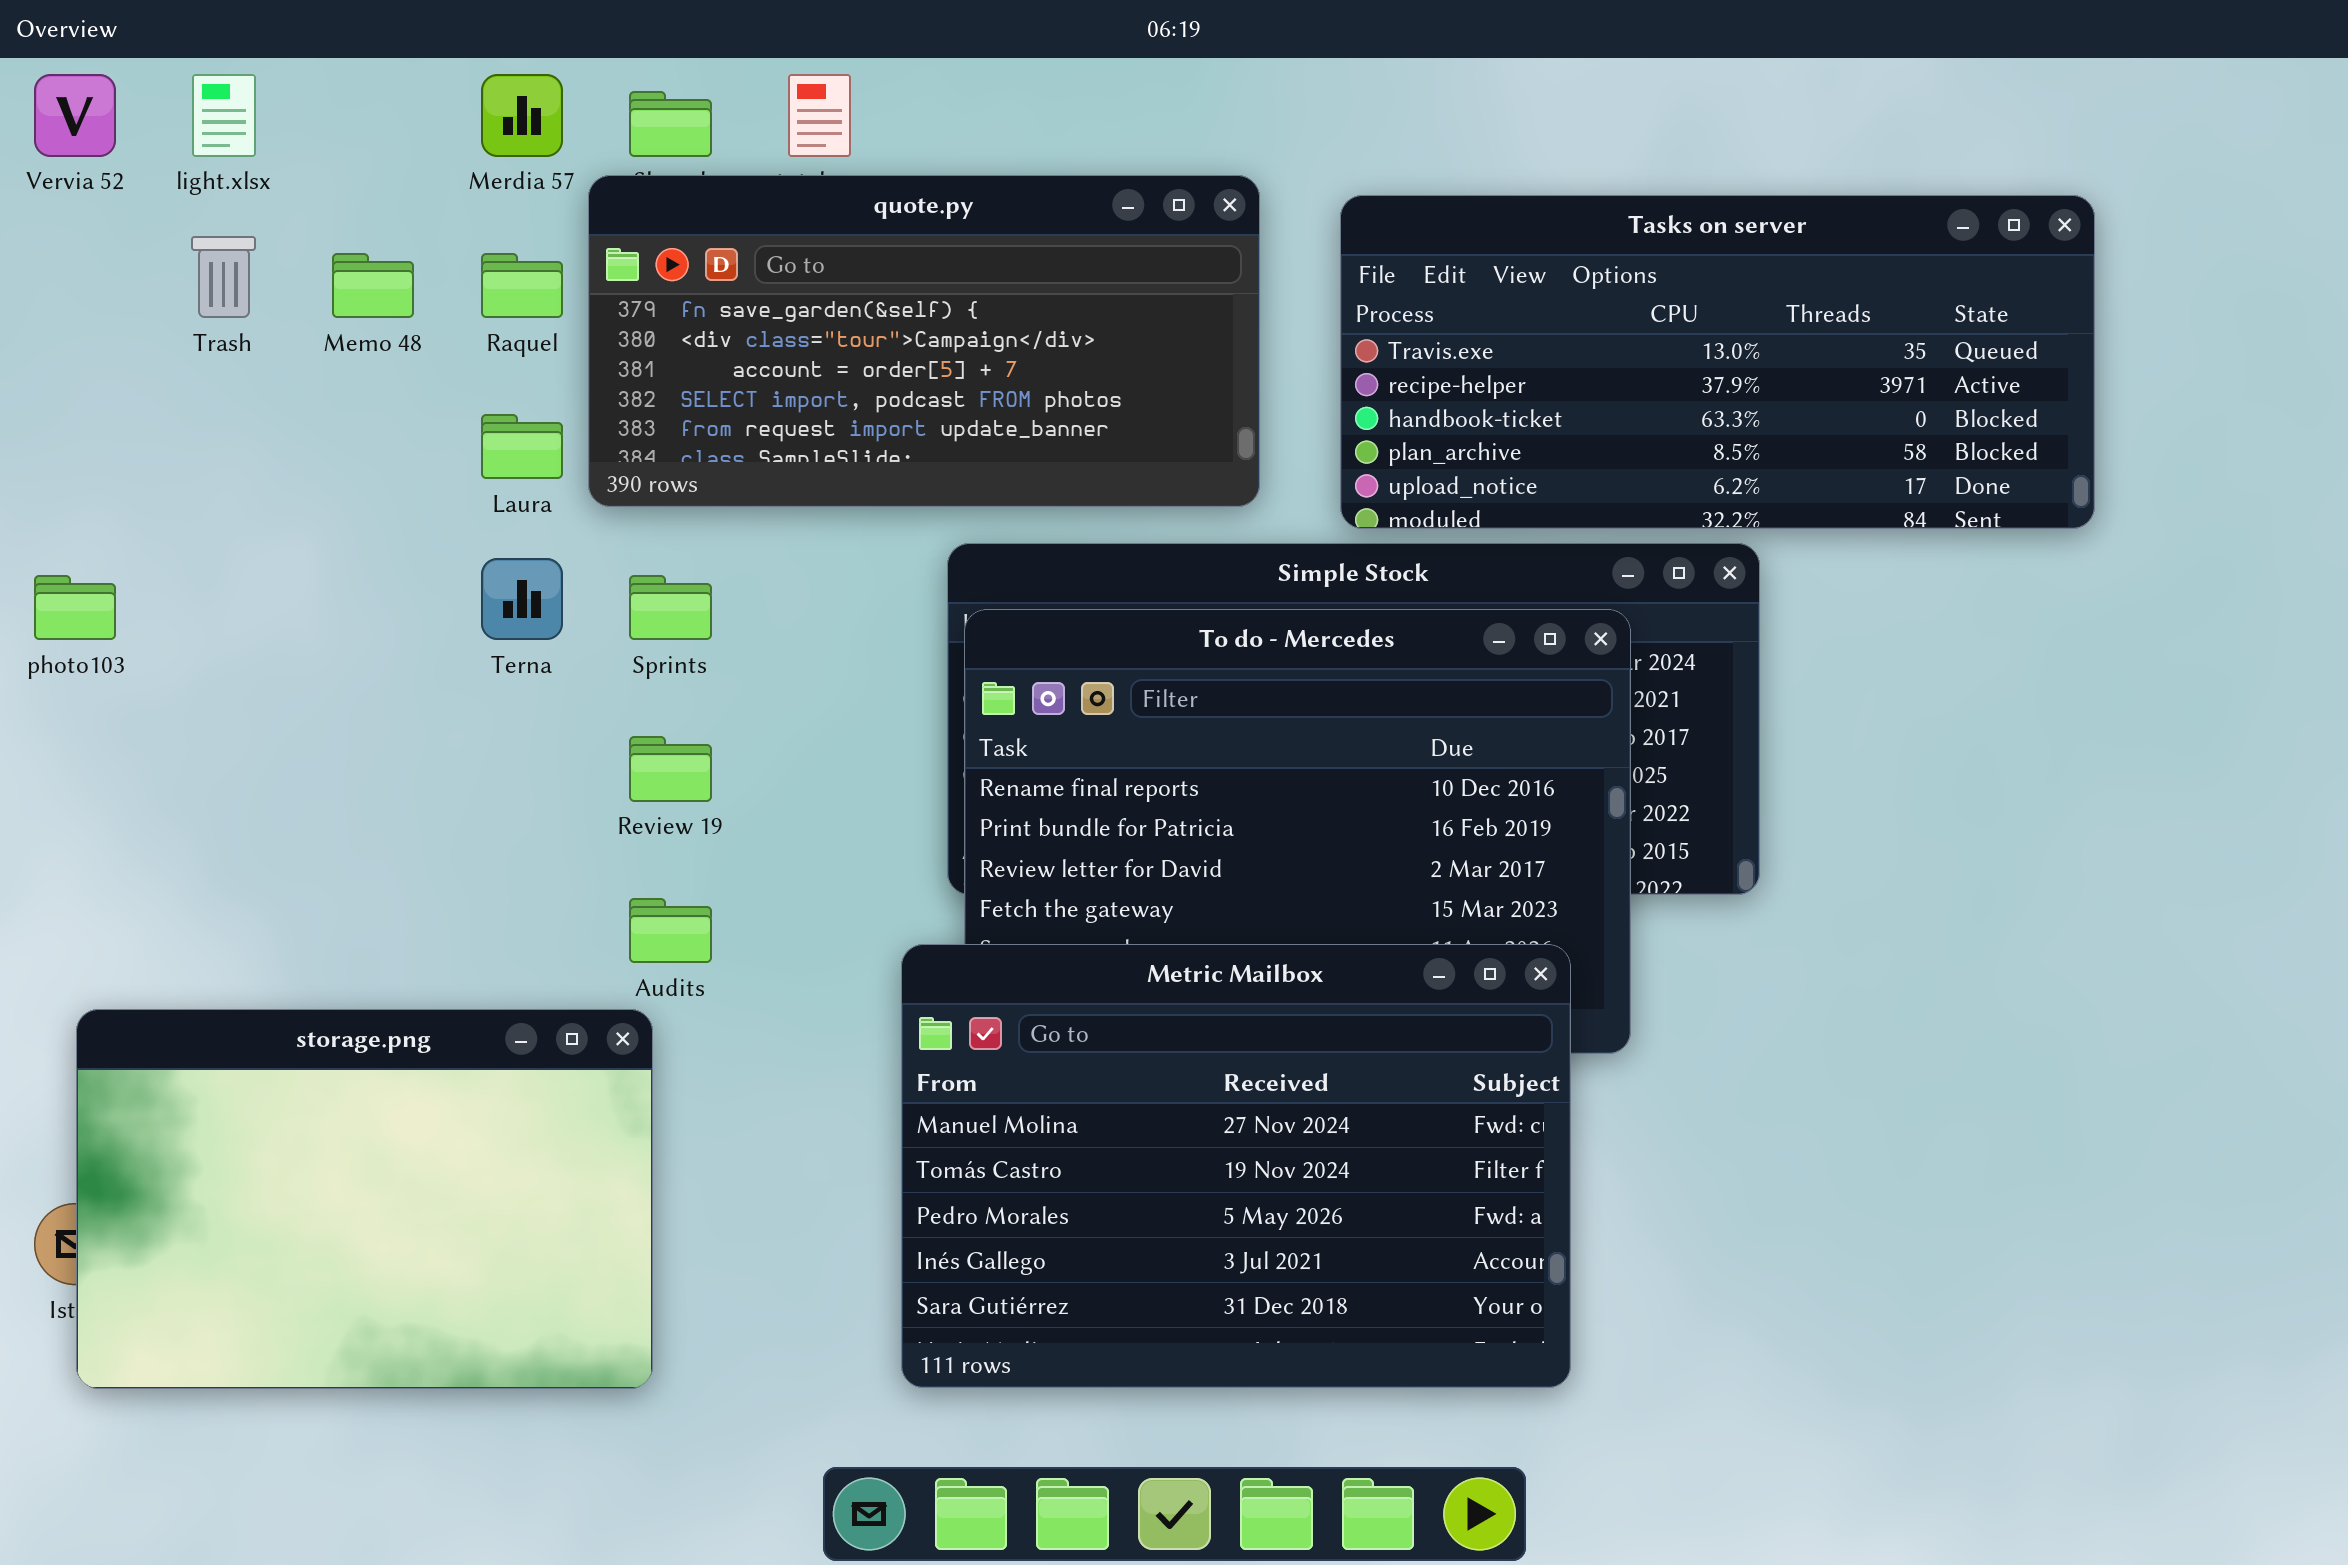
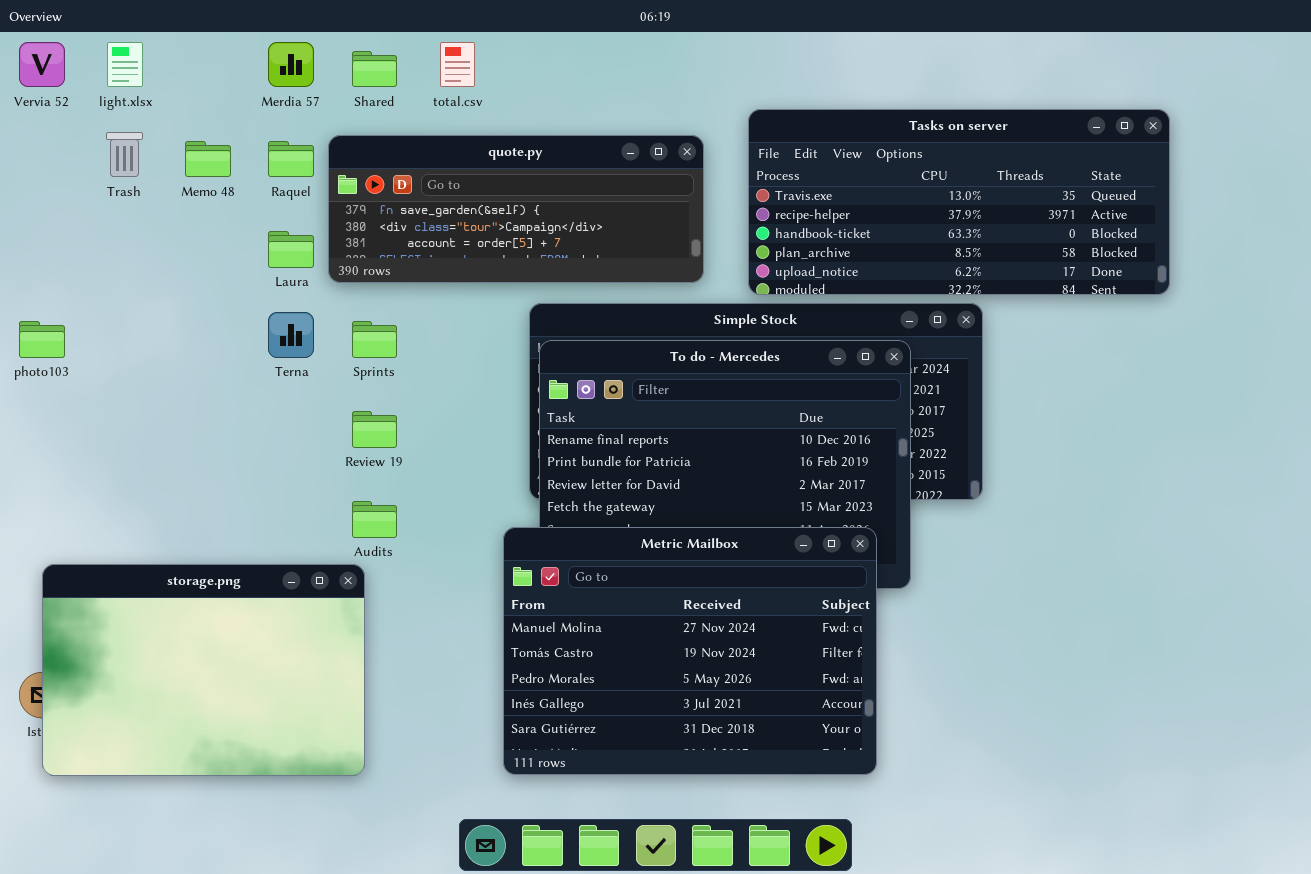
quote.py: [588,175,1260,507] -> [328,135,704,283], resized

